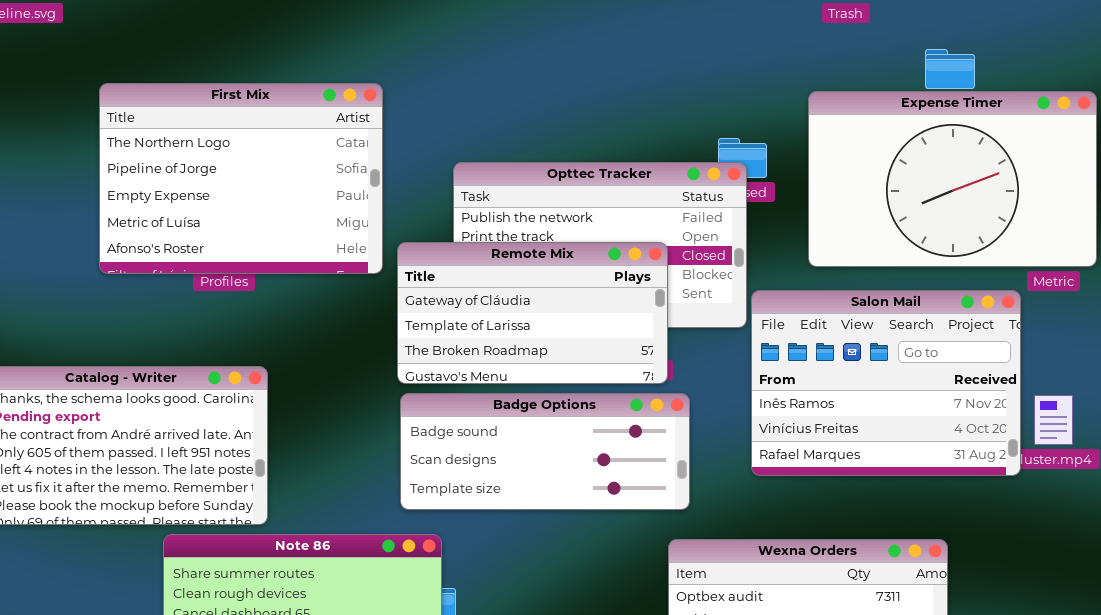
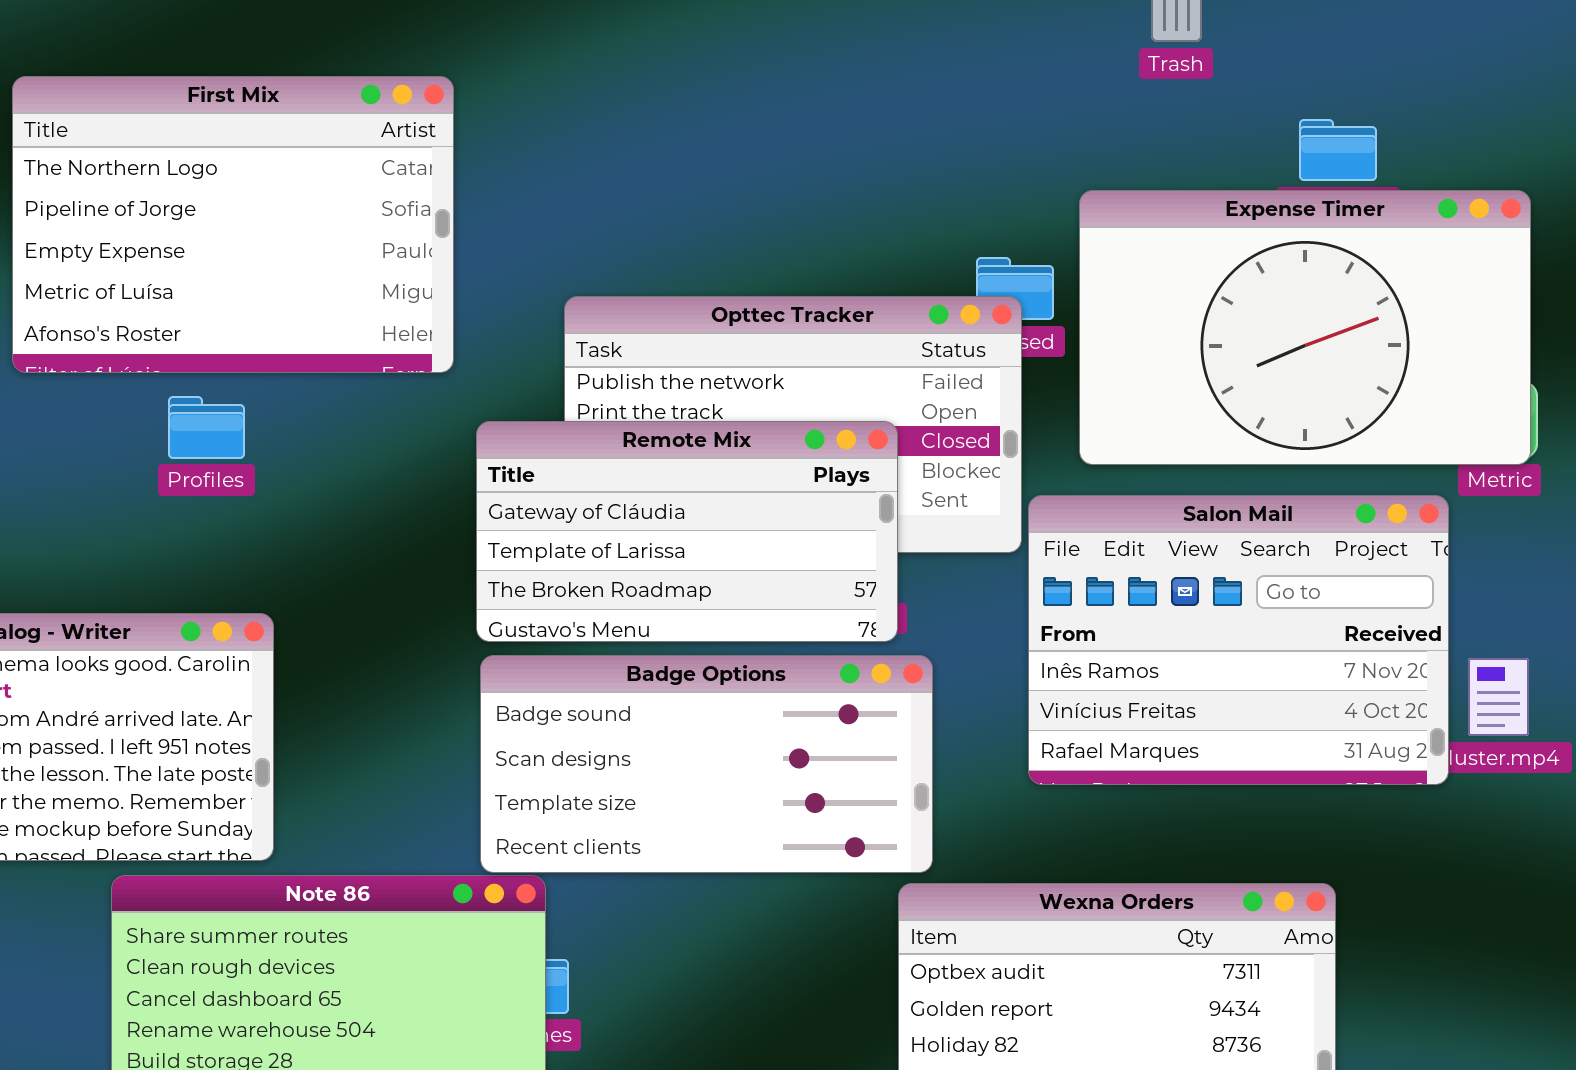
First Mix: [99,83,383,274] -> [12,76,454,373], moved
Expense Timer: [808,91,1097,267] -> [1079,190,1531,465], moved
Badge Options: [400,393,690,510] -> [480,655,933,873], resized

